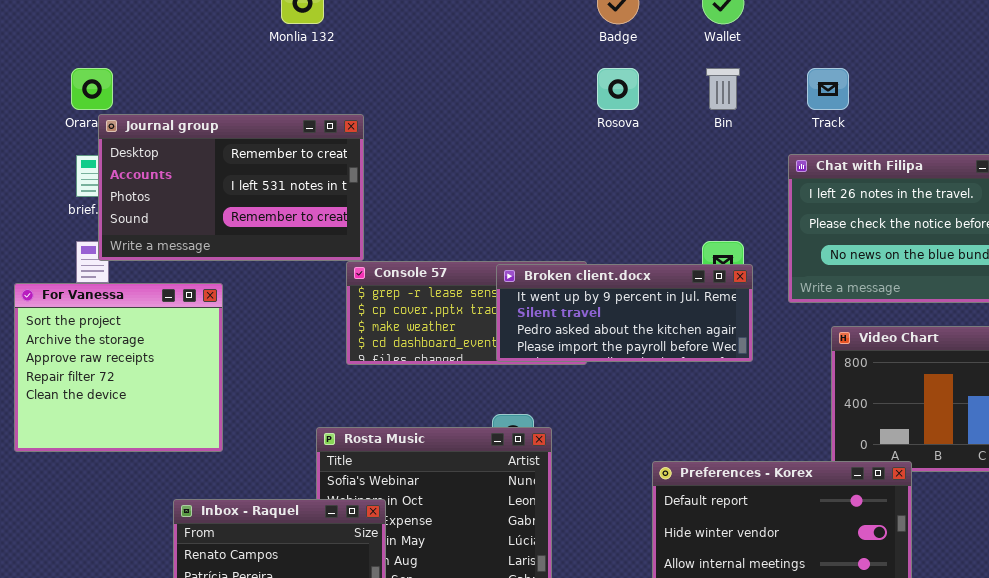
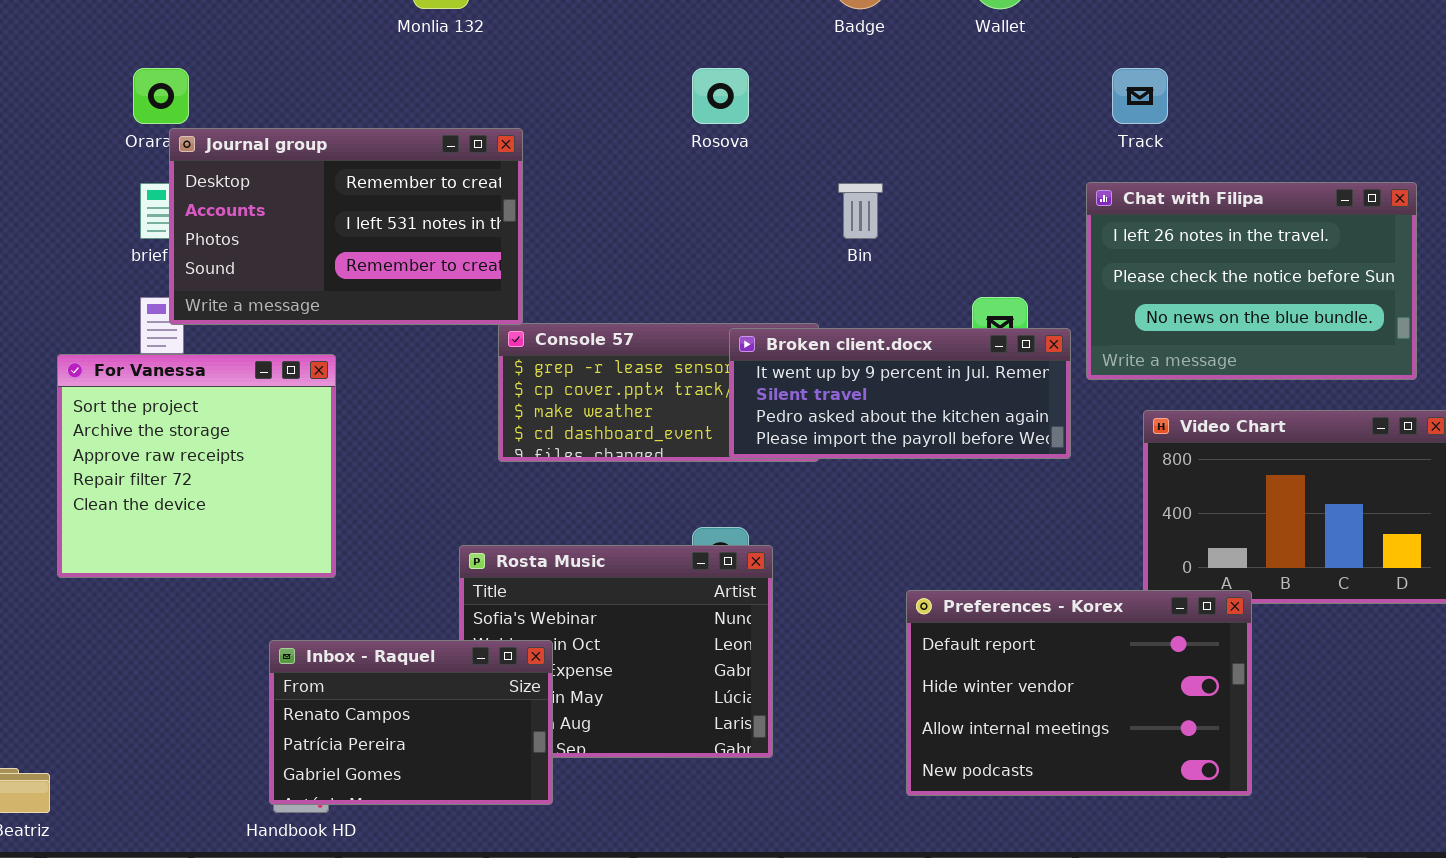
Rosova: [597,68,639,110] -> [692,68,749,124], moved
Bin: [706,68,740,110] -> [838,183,883,239], moved
Broken client.docx: [496,264,753,362] -> [729,328,1071,459], moved

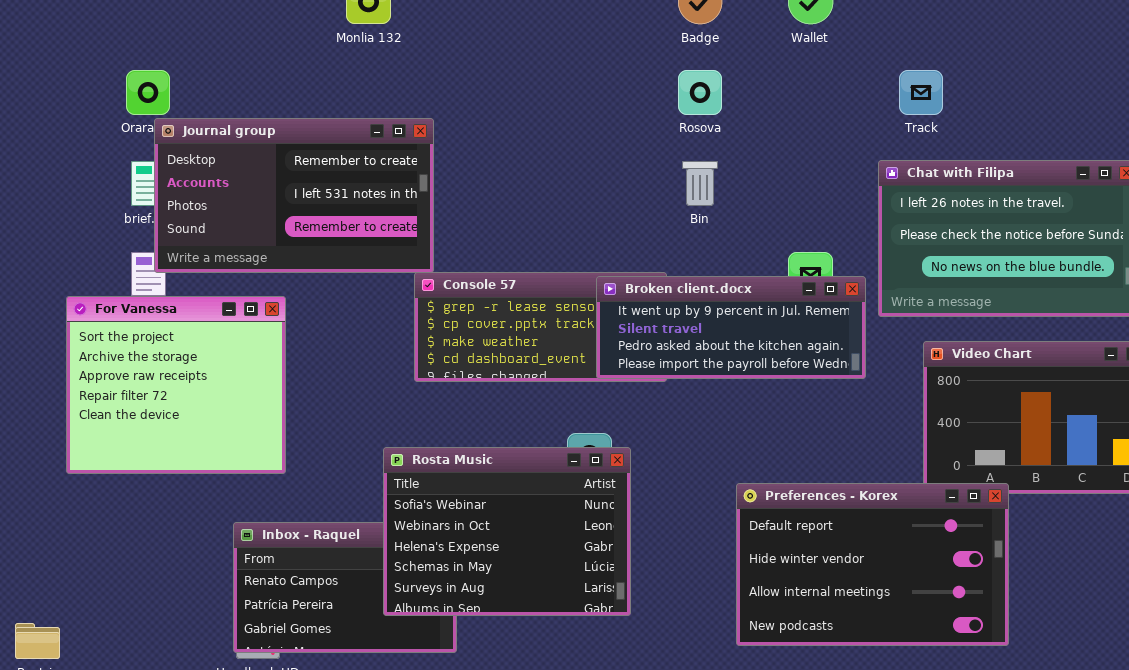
Rosova: [692,68,749,124] -> [678,70,722,115], moved
Rosta Music: [459,545,773,758] -> [383,447,631,616], raised

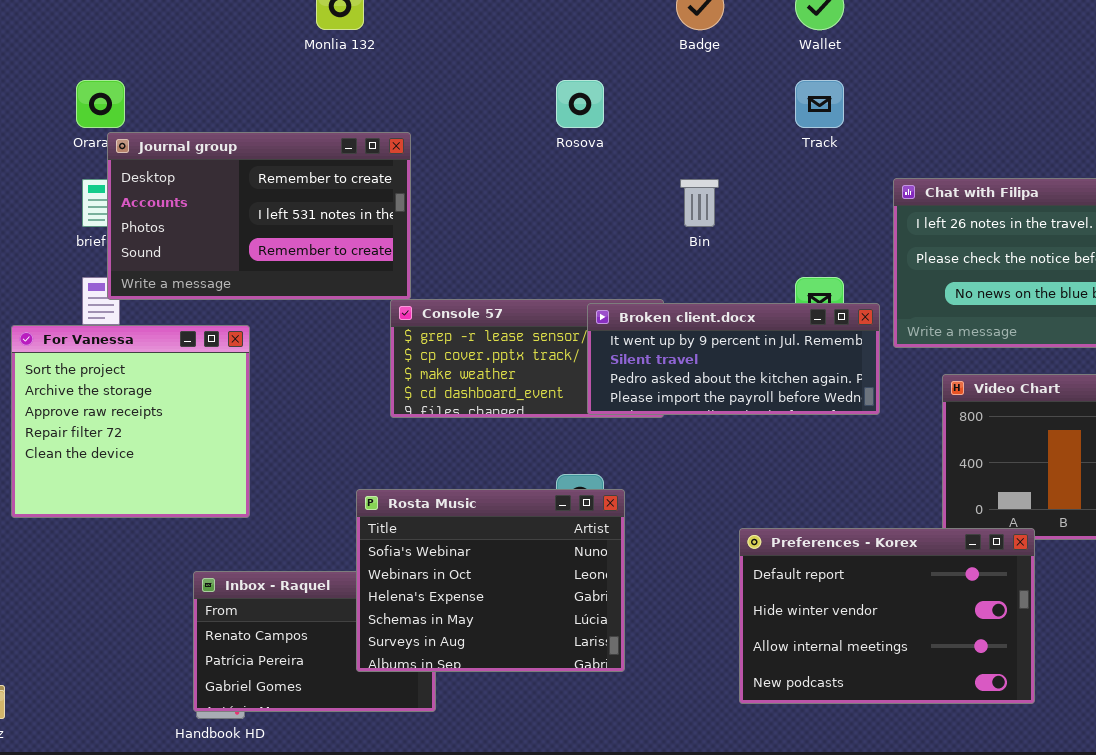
Rosova: [678,70,722,115] -> [556,80,604,128], moved
Track: [899,70,943,115] -> [795,80,844,128], moved

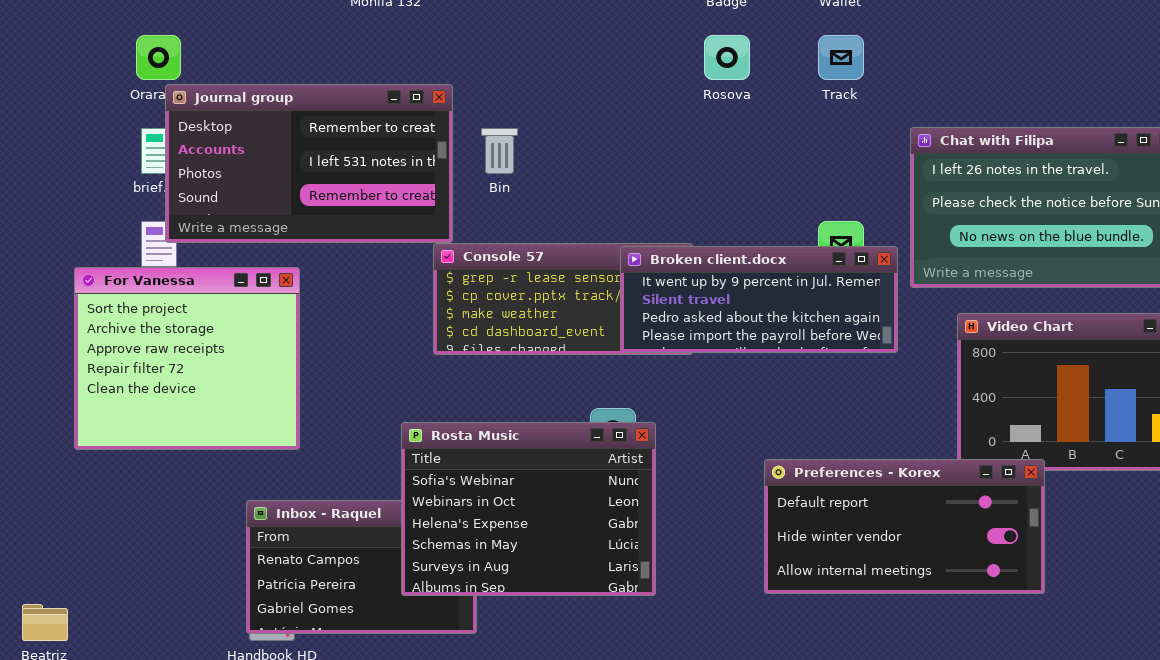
Rosova: [556,80,604,128] -> [704,35,750,80], moved
Bin: [680,179,719,227] -> [481,128,518,174], moved
Preferences - Korex: [739,528,1035,704] -> [764,459,1045,594], resized

